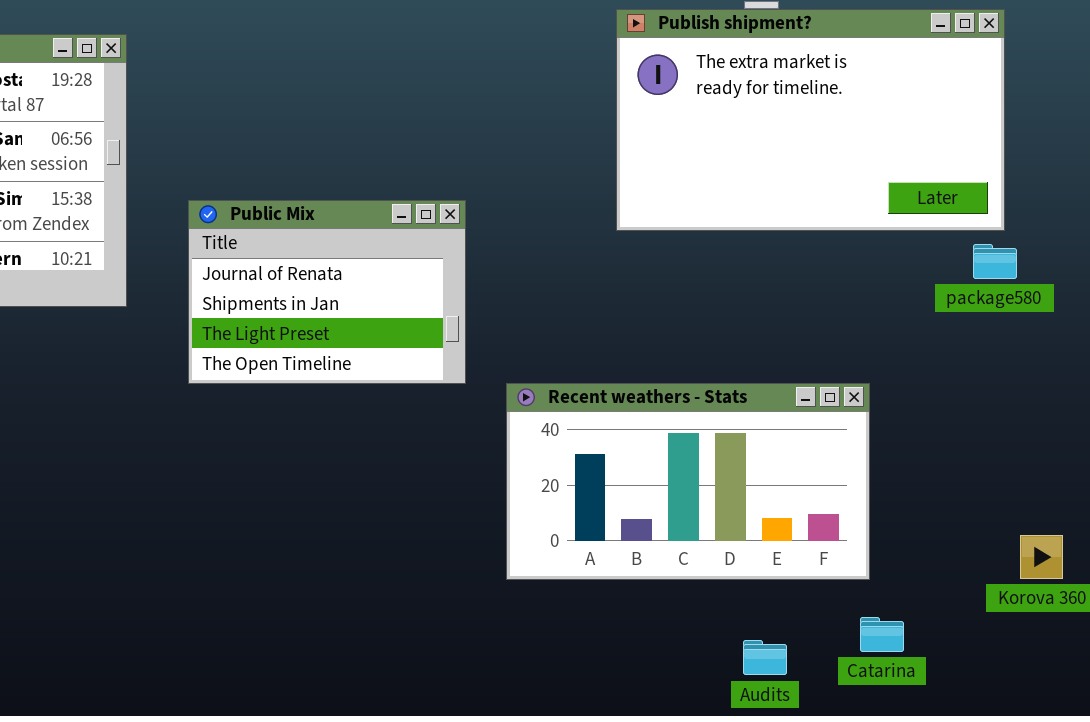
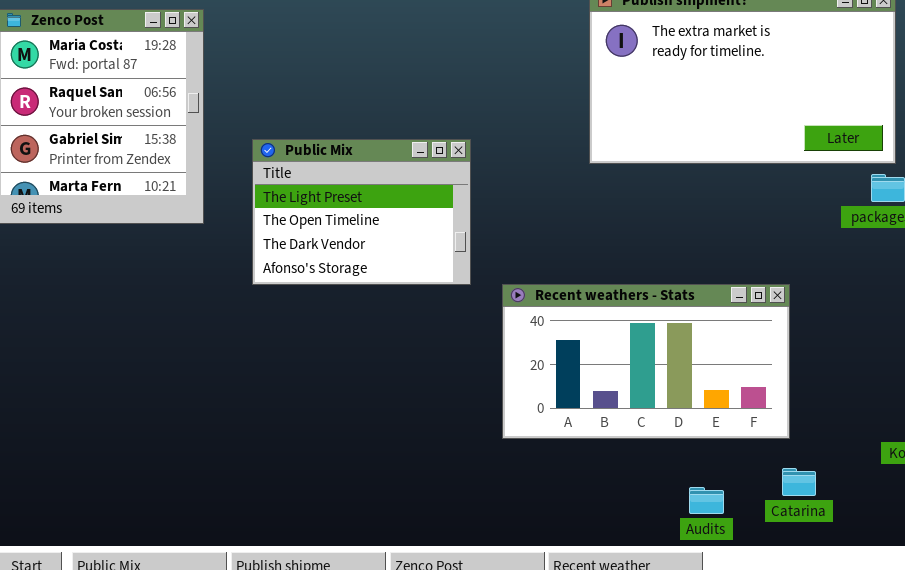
Public Mix: [188,200,466,384] -> [252,139,471,285], scrolled down 2 rows

